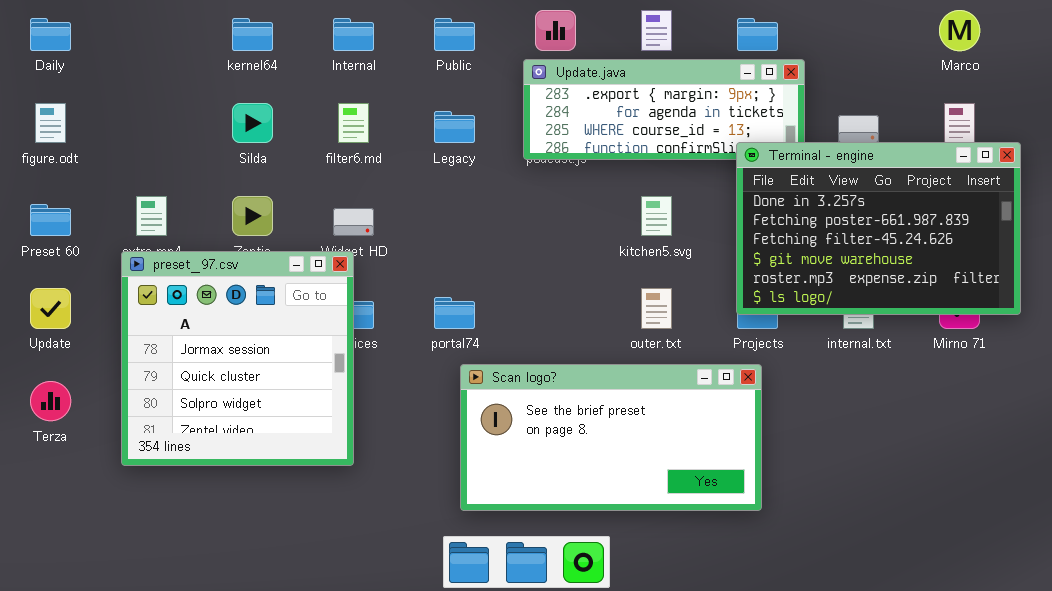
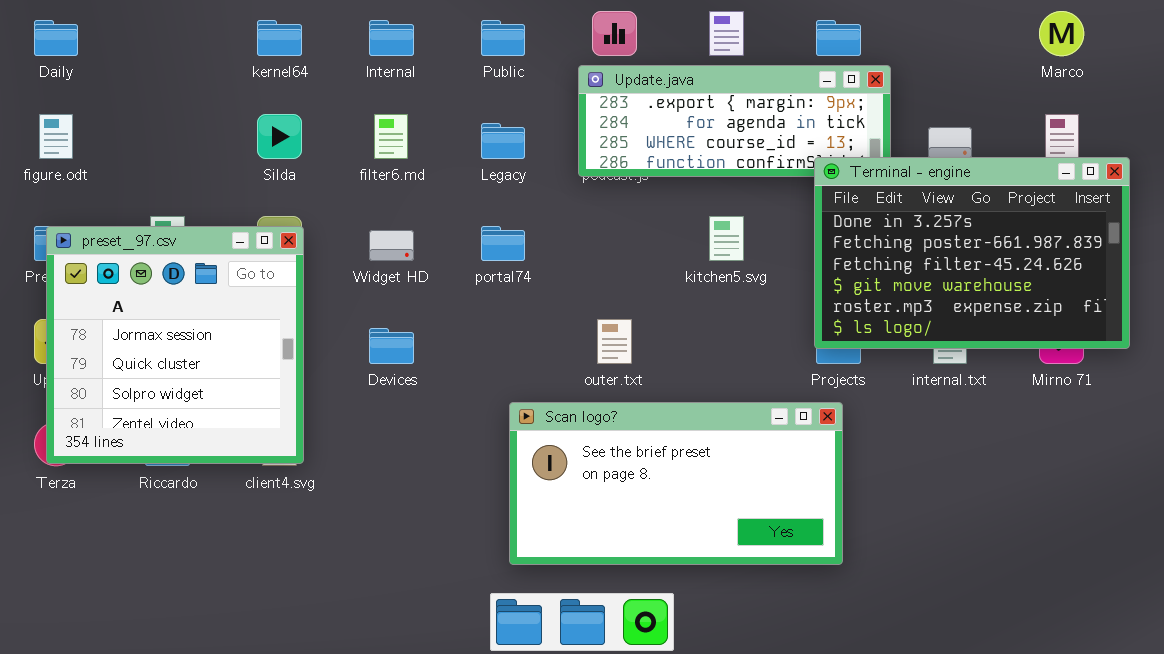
preset_97.csv: [121,251,354,466] -> [46,226,304,464], moved
outer.txt: [641,288,672,329] -> [597,319,632,364], moved
portal74: [434,297,475,329] -> [481,226,525,261], moved

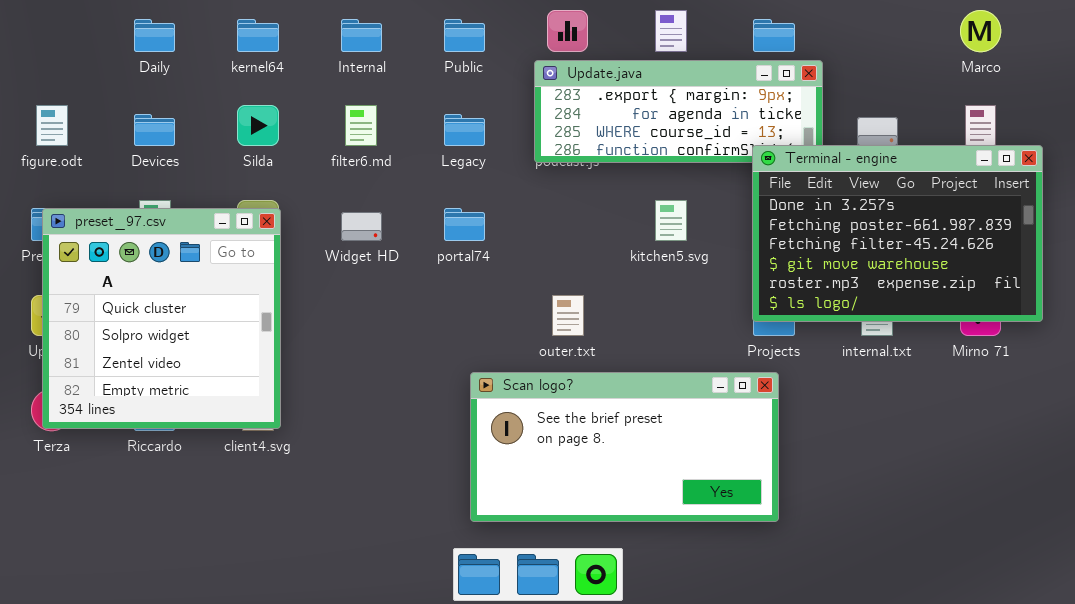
Daily: [34,20,78,56] -> [134,19,175,52], moved
preset_97.csv: [46,226,304,464] -> [42,208,281,429], scrolled down 1 row
Devices: [369,328,414,364] -> [134,114,175,146], moved

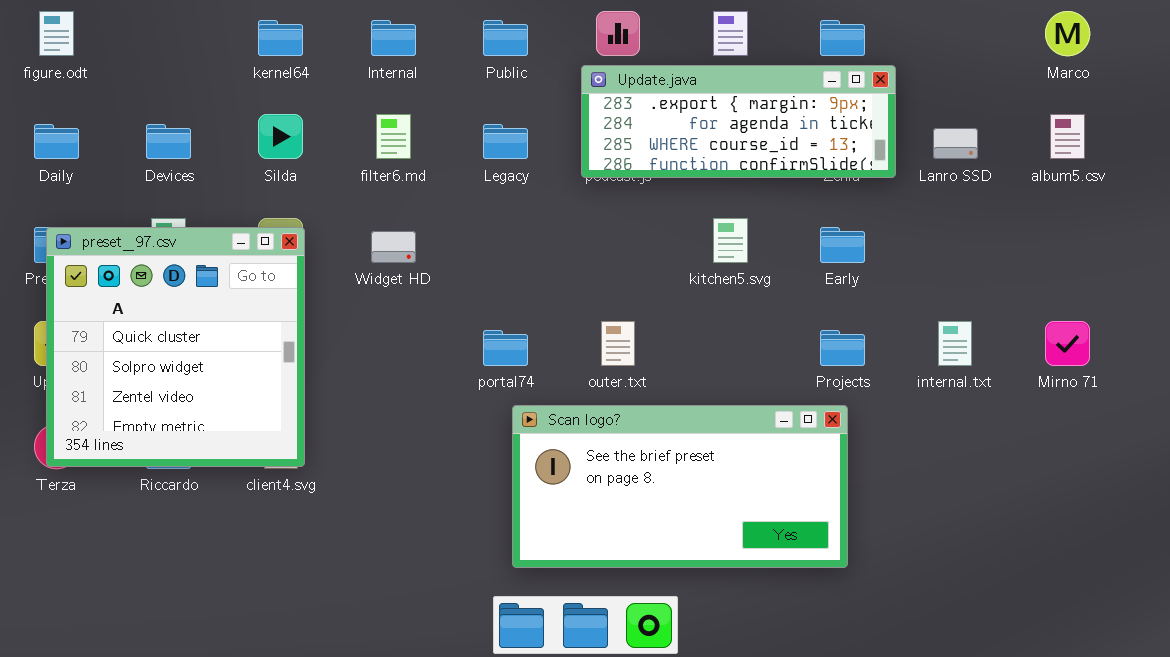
Daily: [134,19,175,52] -> [34,124,79,159], moved
figure.odt: [36,105,68,146] -> [39,11,74,56], moved
Terminal - engine: [752,145,1043,322] -> none, closed
portal74: [444,208,485,241] -> [483,330,528,366], moved

